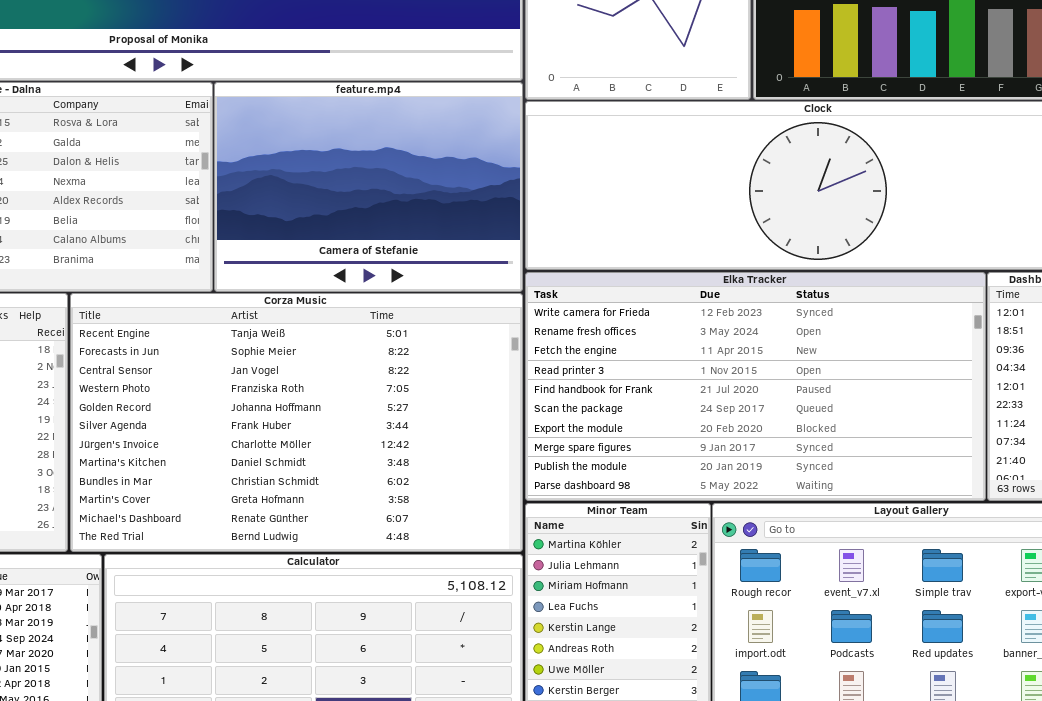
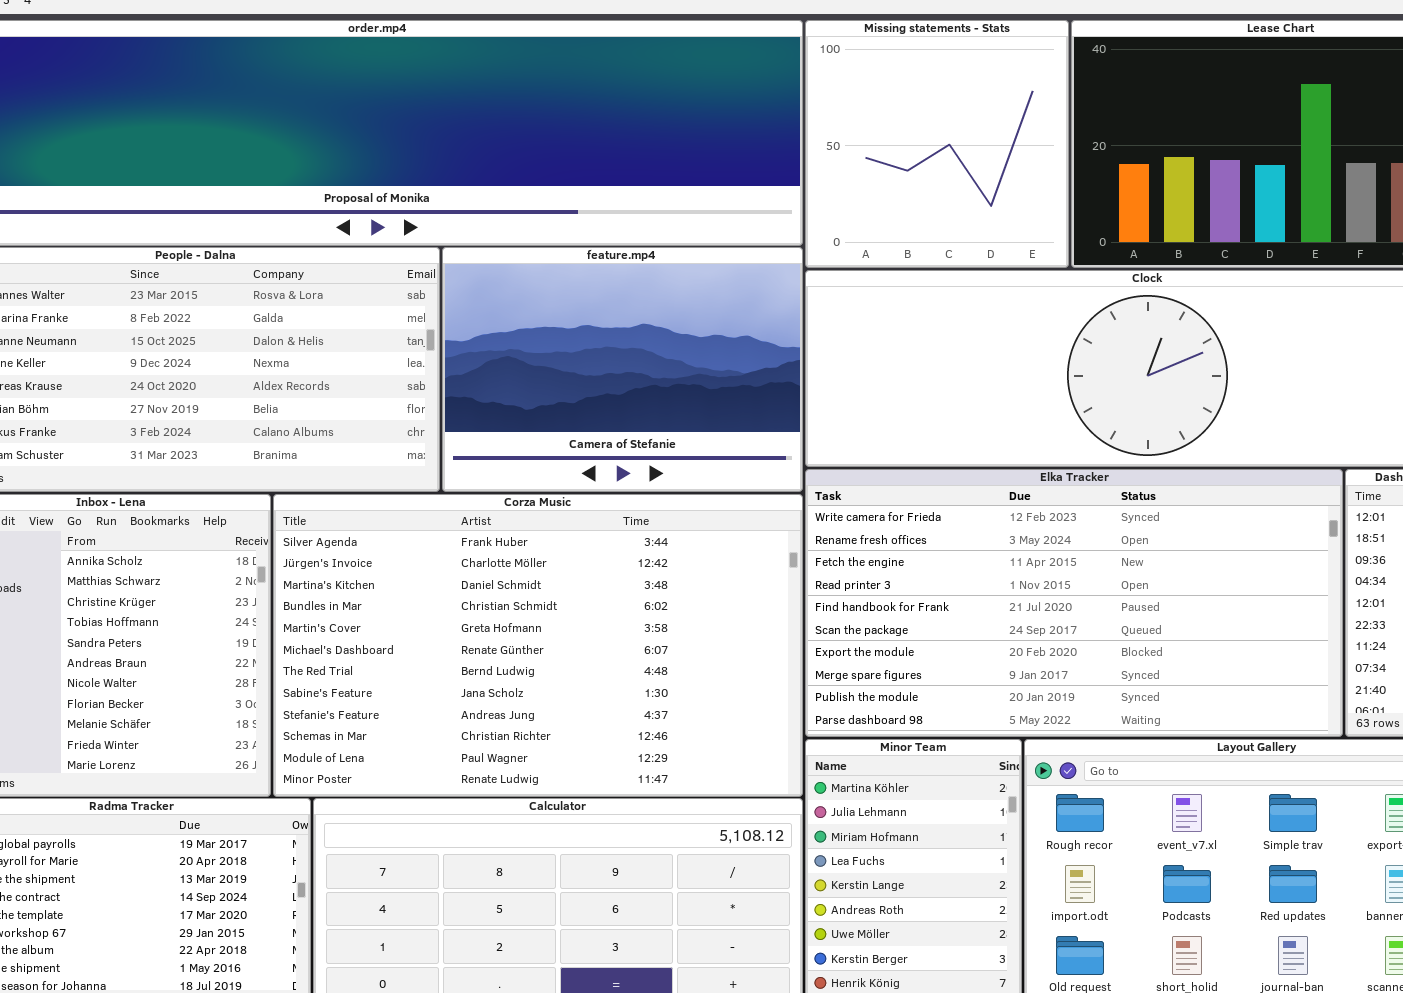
Corza Music: [70,293,523,552] -> [273,494,803,797], scrolled down 5 rows

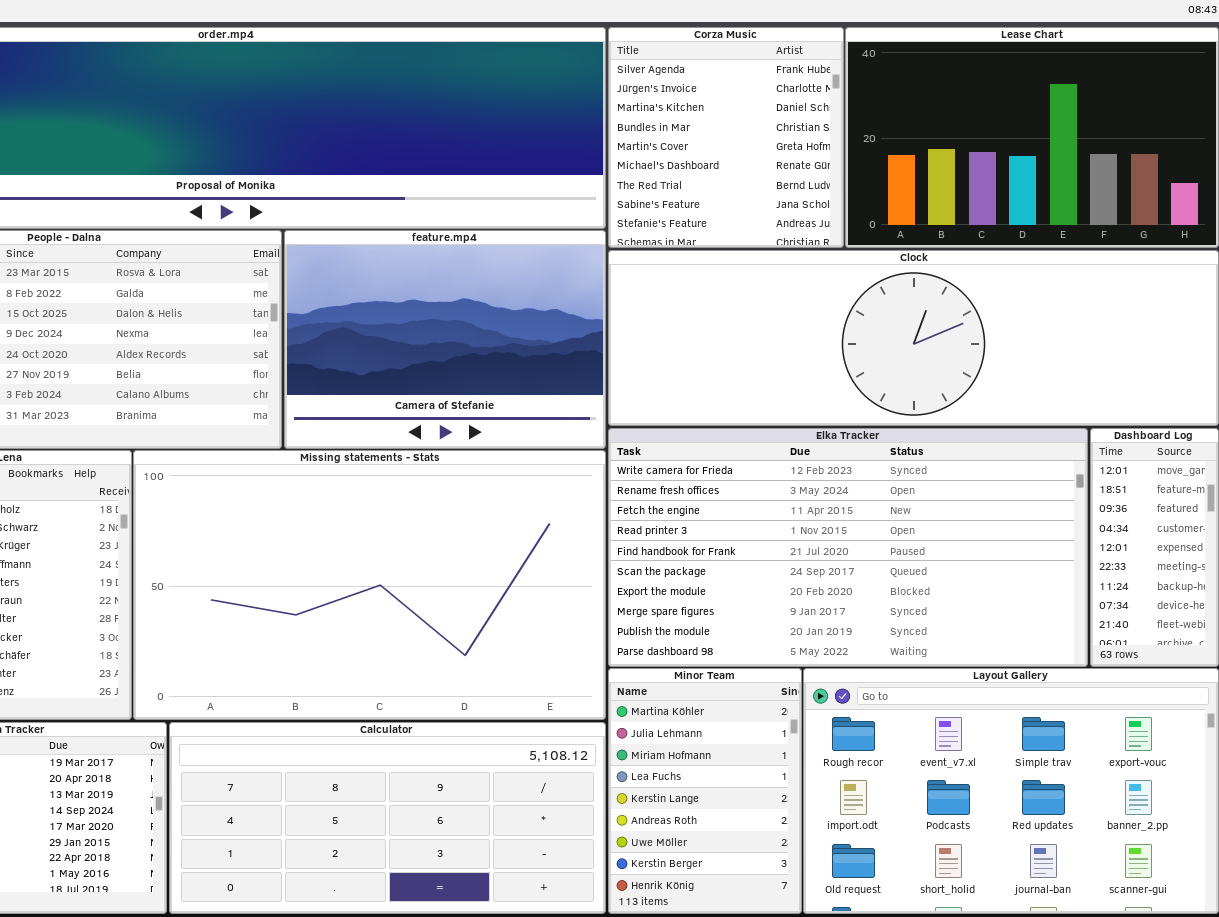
Missing statements - Stats: [805,20,1069,268] -> [133,450,606,720], moved, resized
Corza Music: [273,494,803,797] -> [608,27,844,248], moved, resized

